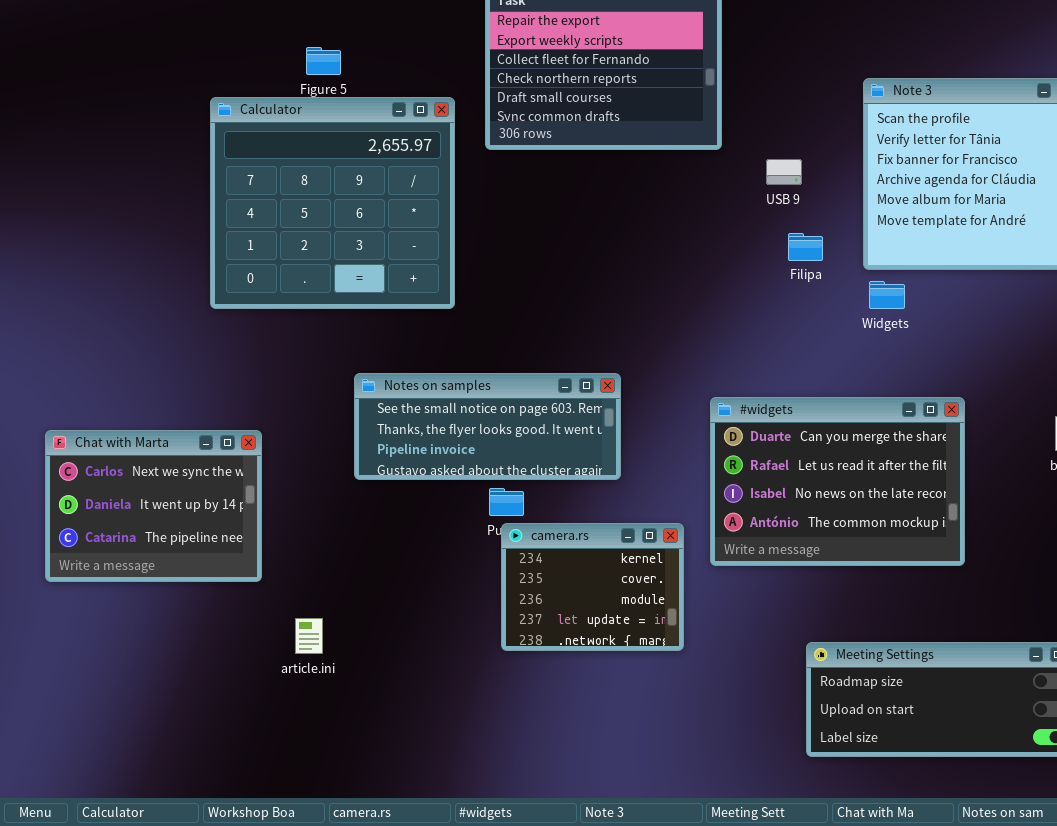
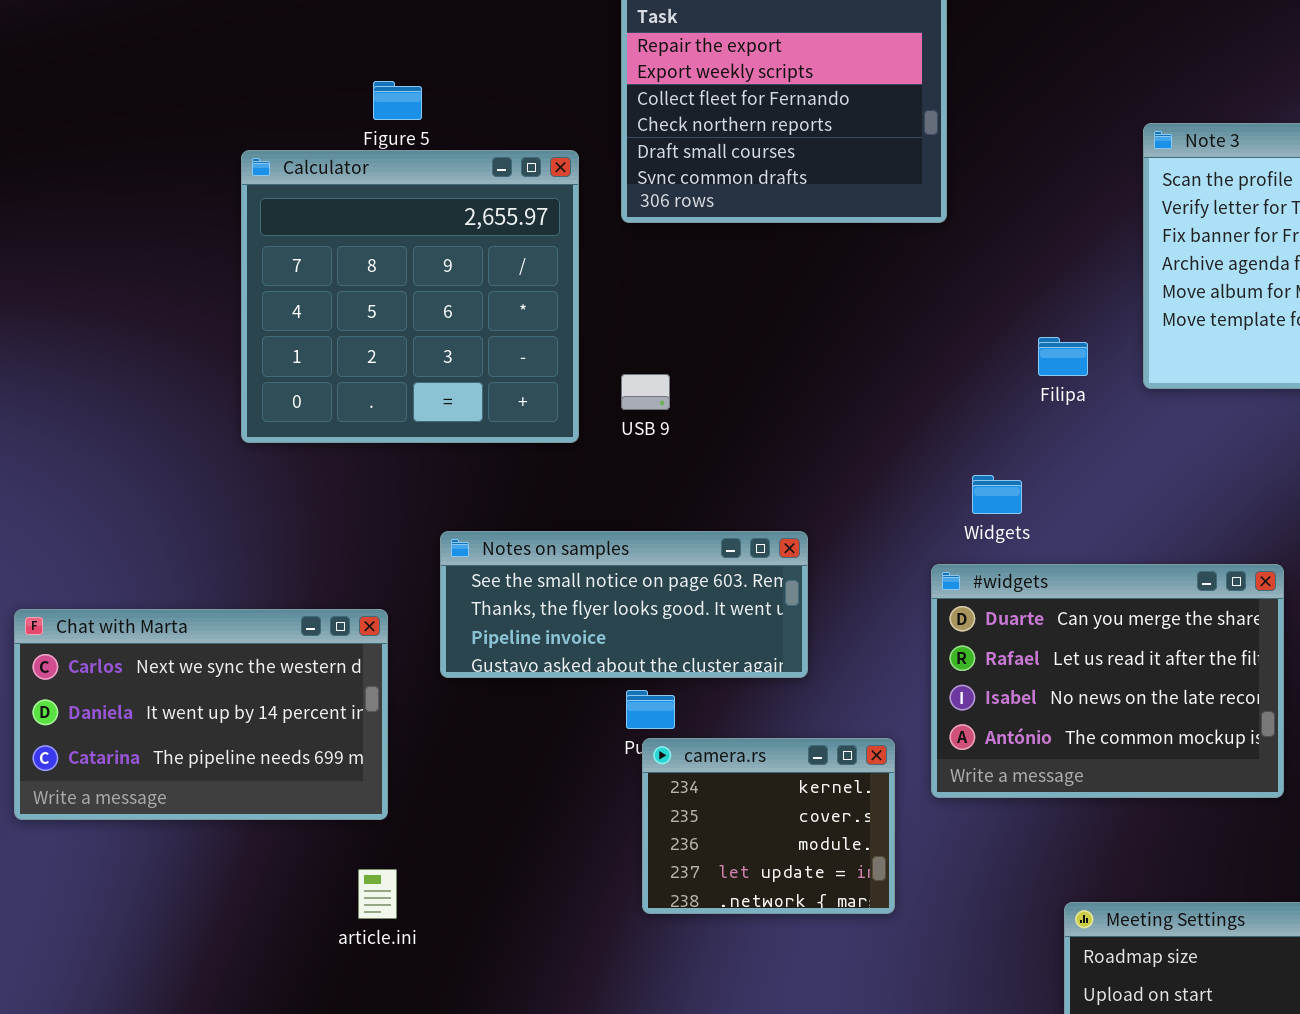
USB 9: [766,159,802,185] -> [621,374,670,410], moved
Widgets: [869,281,905,309] -> [972,475,1022,514], moved
Chat with Marta: [45,430,262,582] -> [14,609,388,820], resized

